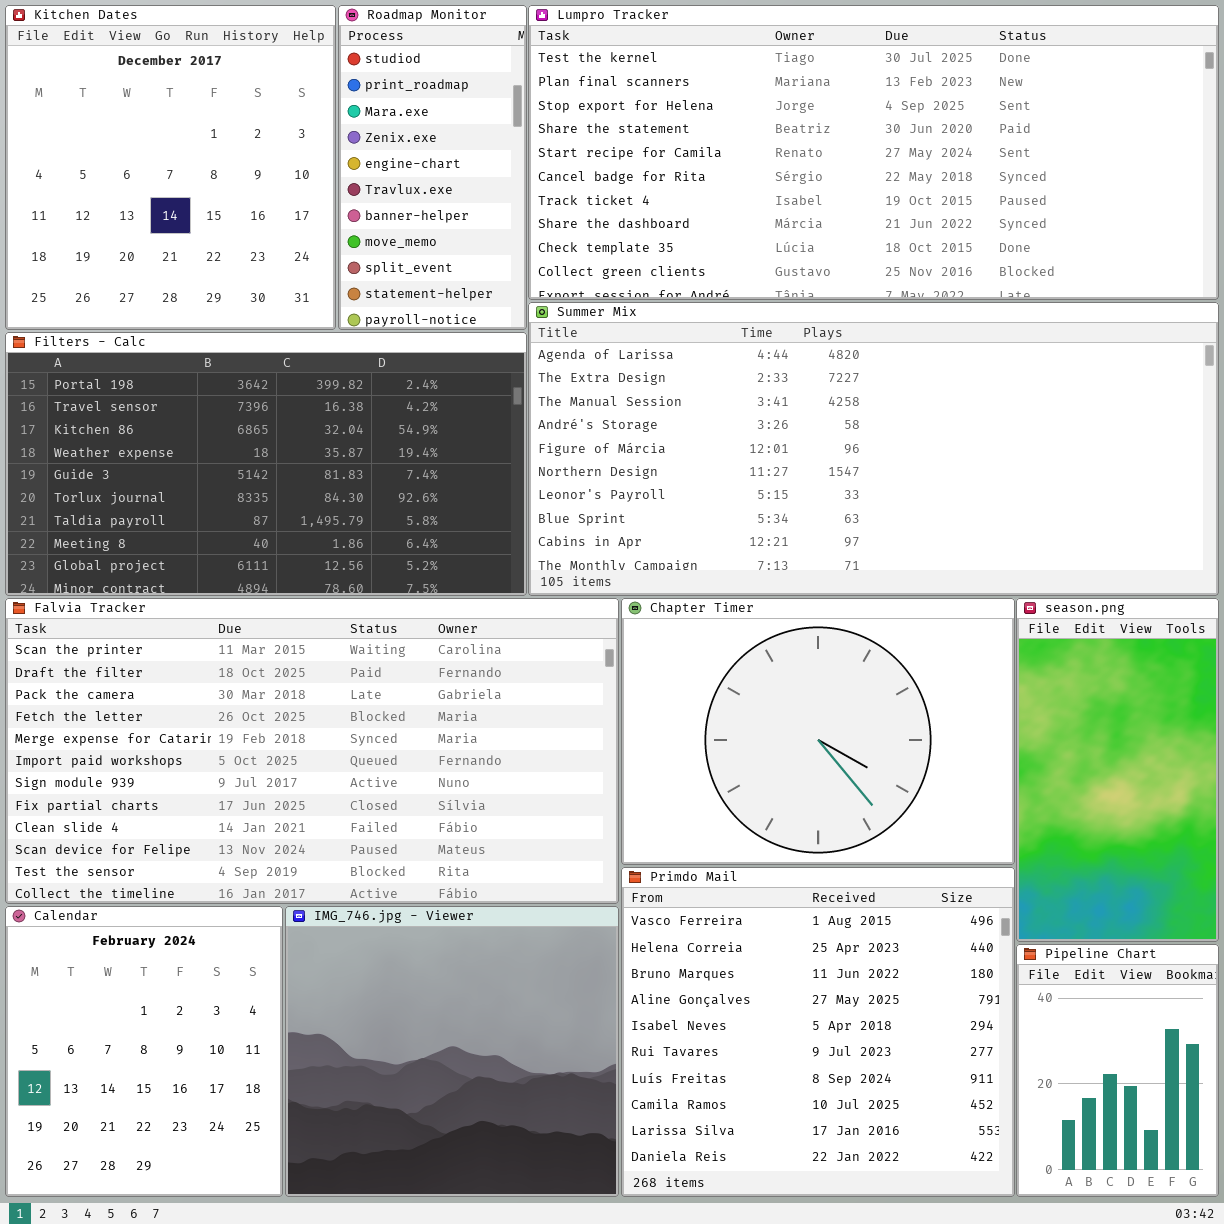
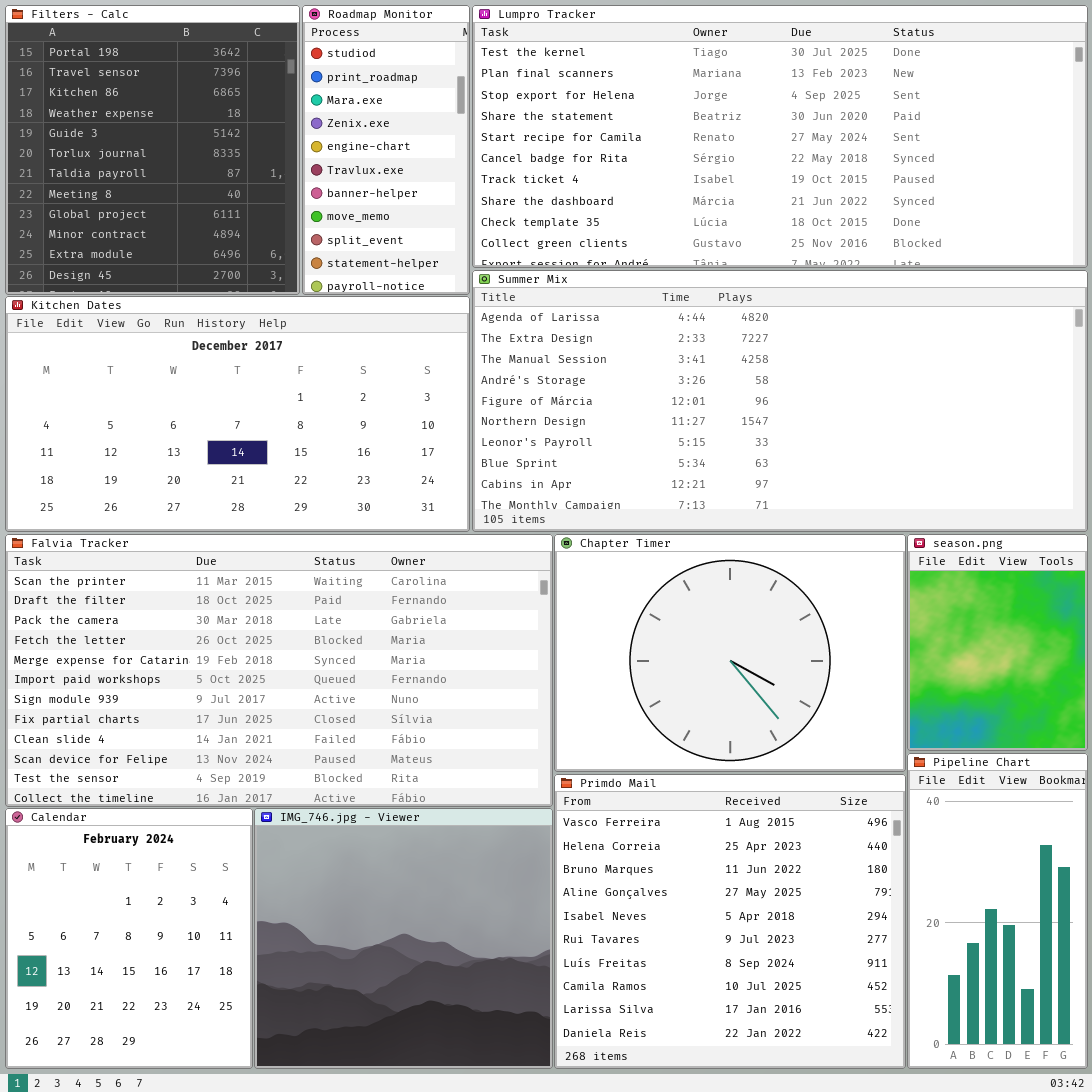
Kitchen Dates: [5,5,336,330] -> [5,296,470,532], moved, resized
Filters - Calc: [5,332,527,596] -> [5,5,300,295], moved, resized
season.png: [1016,598,1219,942] -> [907,534,1088,751], resized
Pipeline Chart: [1016,944,1219,1197] -> [907,753,1088,1069], resized

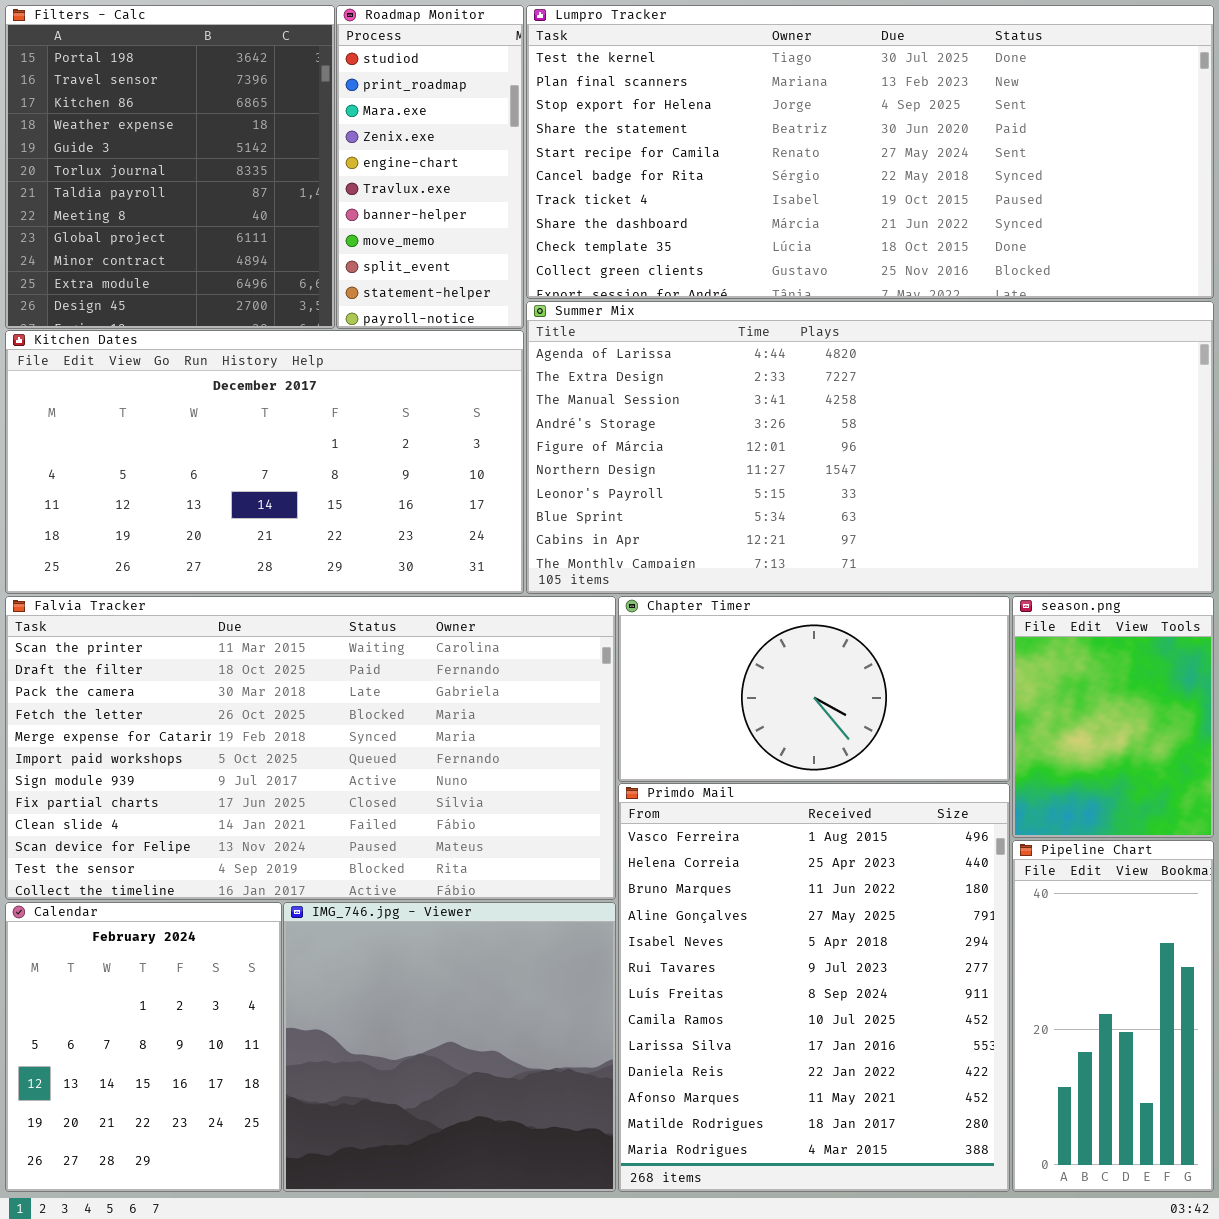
Chapter Timer: [554,534,906,772] -> [618,596,1010,782], resized
Primdo Mail: [554,774,906,1069] -> [618,783,1010,1192], resized

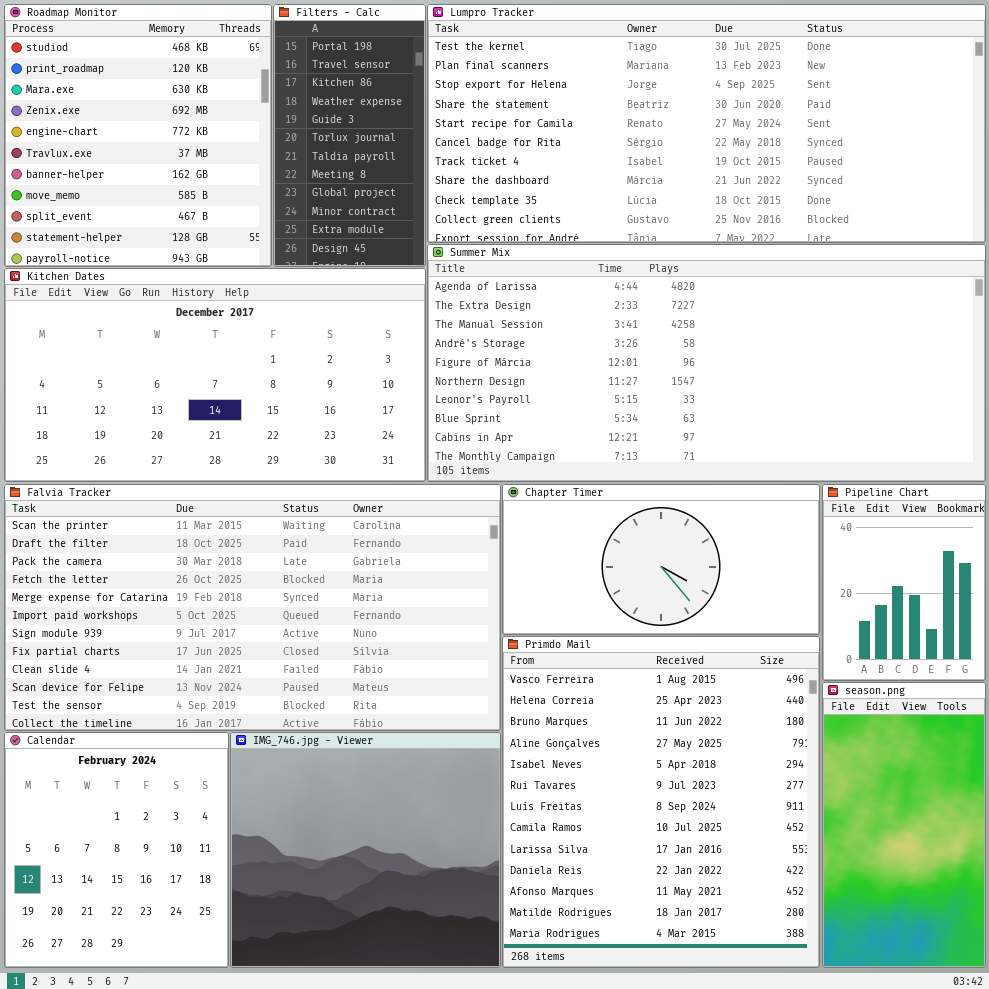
Filters - Calc: [5,5,335,329] -> [273,4,426,267], moved, resized
Roadmap Monitor: [336,5,524,329] -> [4,4,272,267], moved, resized
season.png: [1012,596,1214,838] -> [822,682,986,968], moved, resized
Pipeline Chart: [1012,840,1214,1192] -> [822,484,986,681], moved, resized

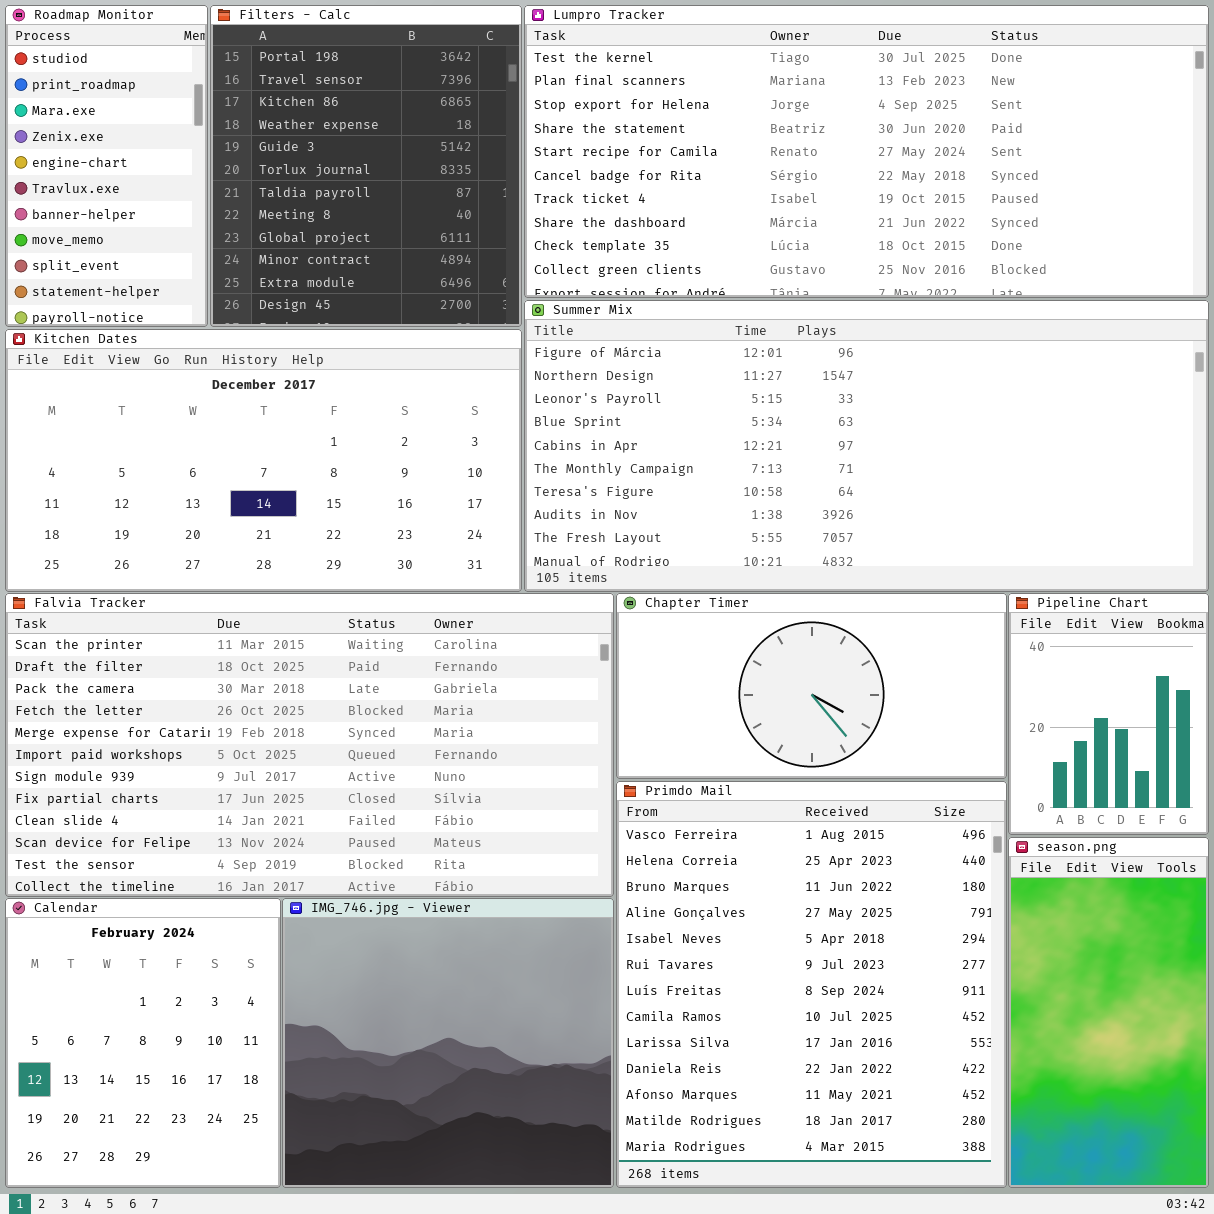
Roadmap Monitor: [4,4,272,267] -> [5,5,208,327], resized
Filters - Calc: [273,4,426,267] -> [210,5,522,327], resized
Summer Mix: [427,244,986,482] -> [524,300,1209,592], scrolled down 4 rows

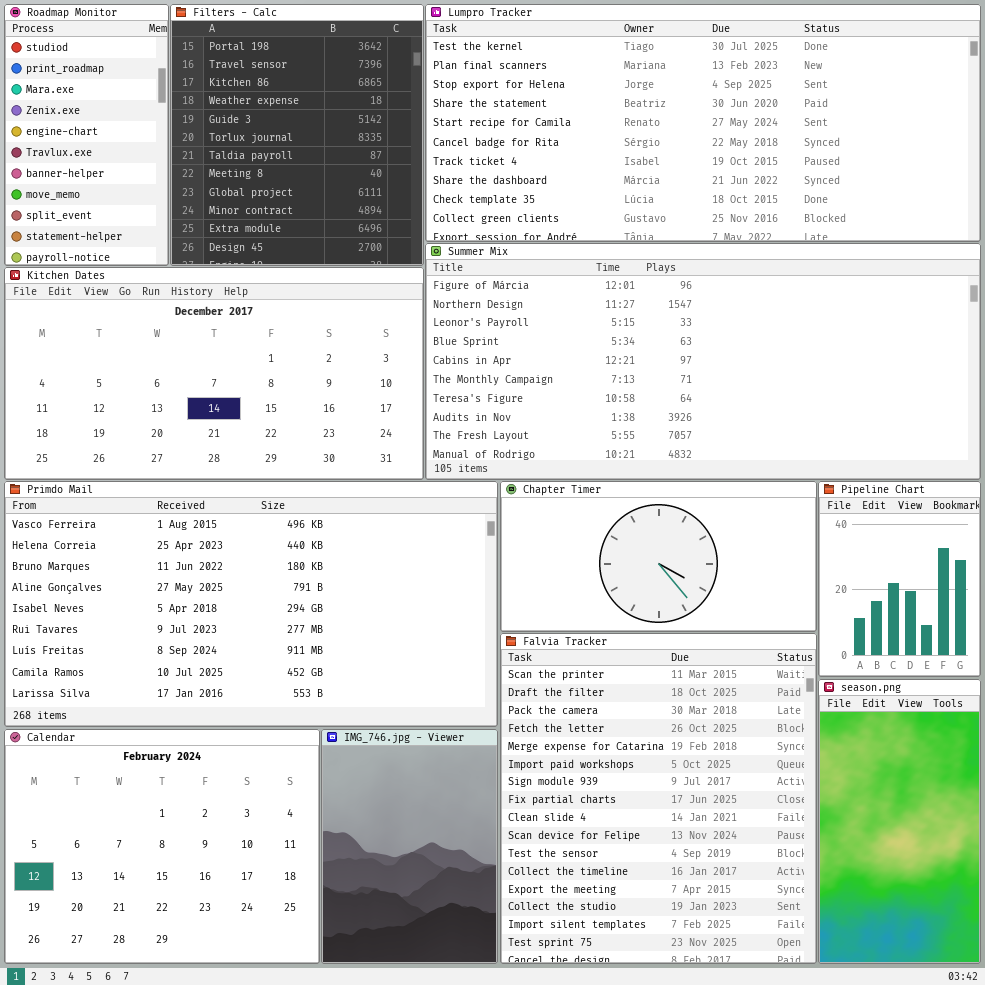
Falvia Tracker: [5,593,614,897] -> [500,633,817,964], moved, resized
Primdo Mail: [616,781,1007,1188] -> [4,481,498,727], moved, resized
Calendar: [5,898,281,1188] -> [4,729,320,964], resized
IMG_746.jpg - Viewer: [282,898,614,1188] -> [321,729,498,964], resized

